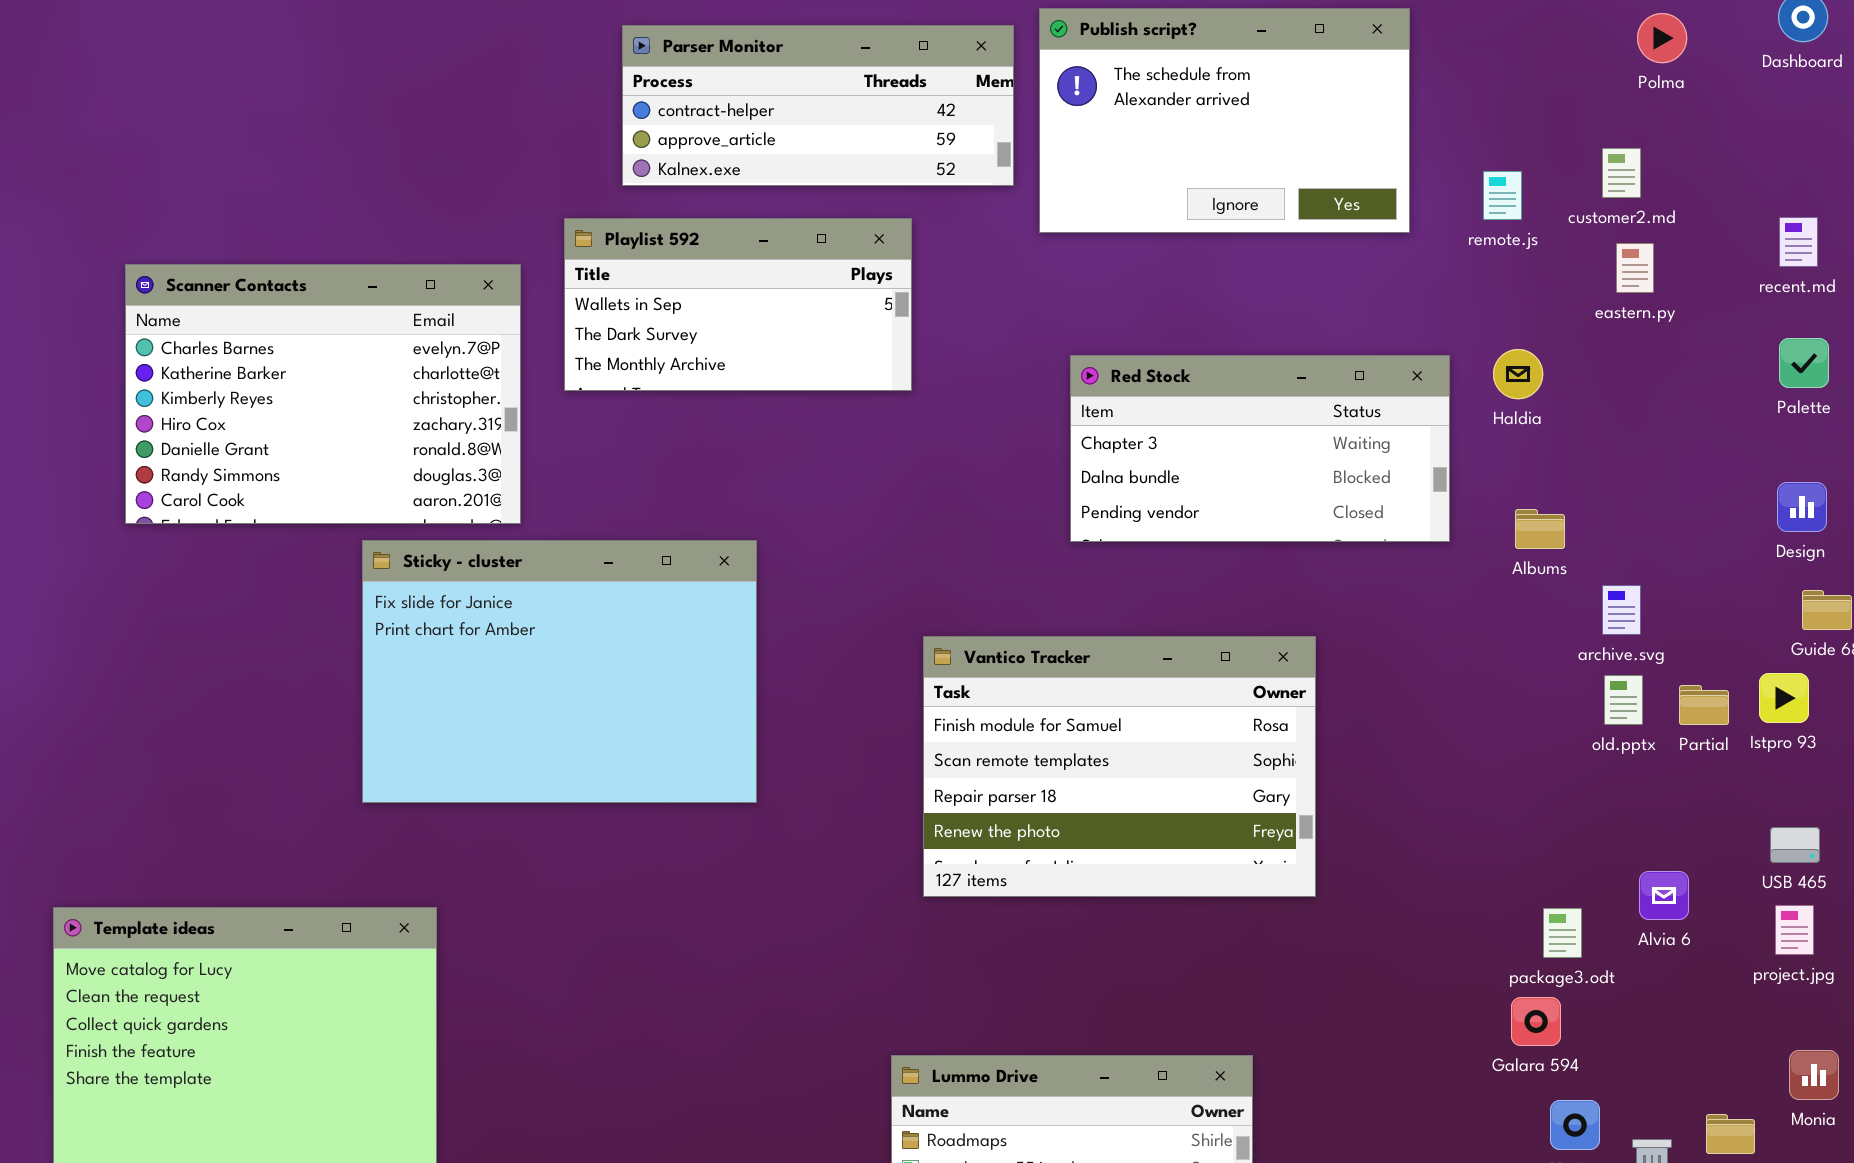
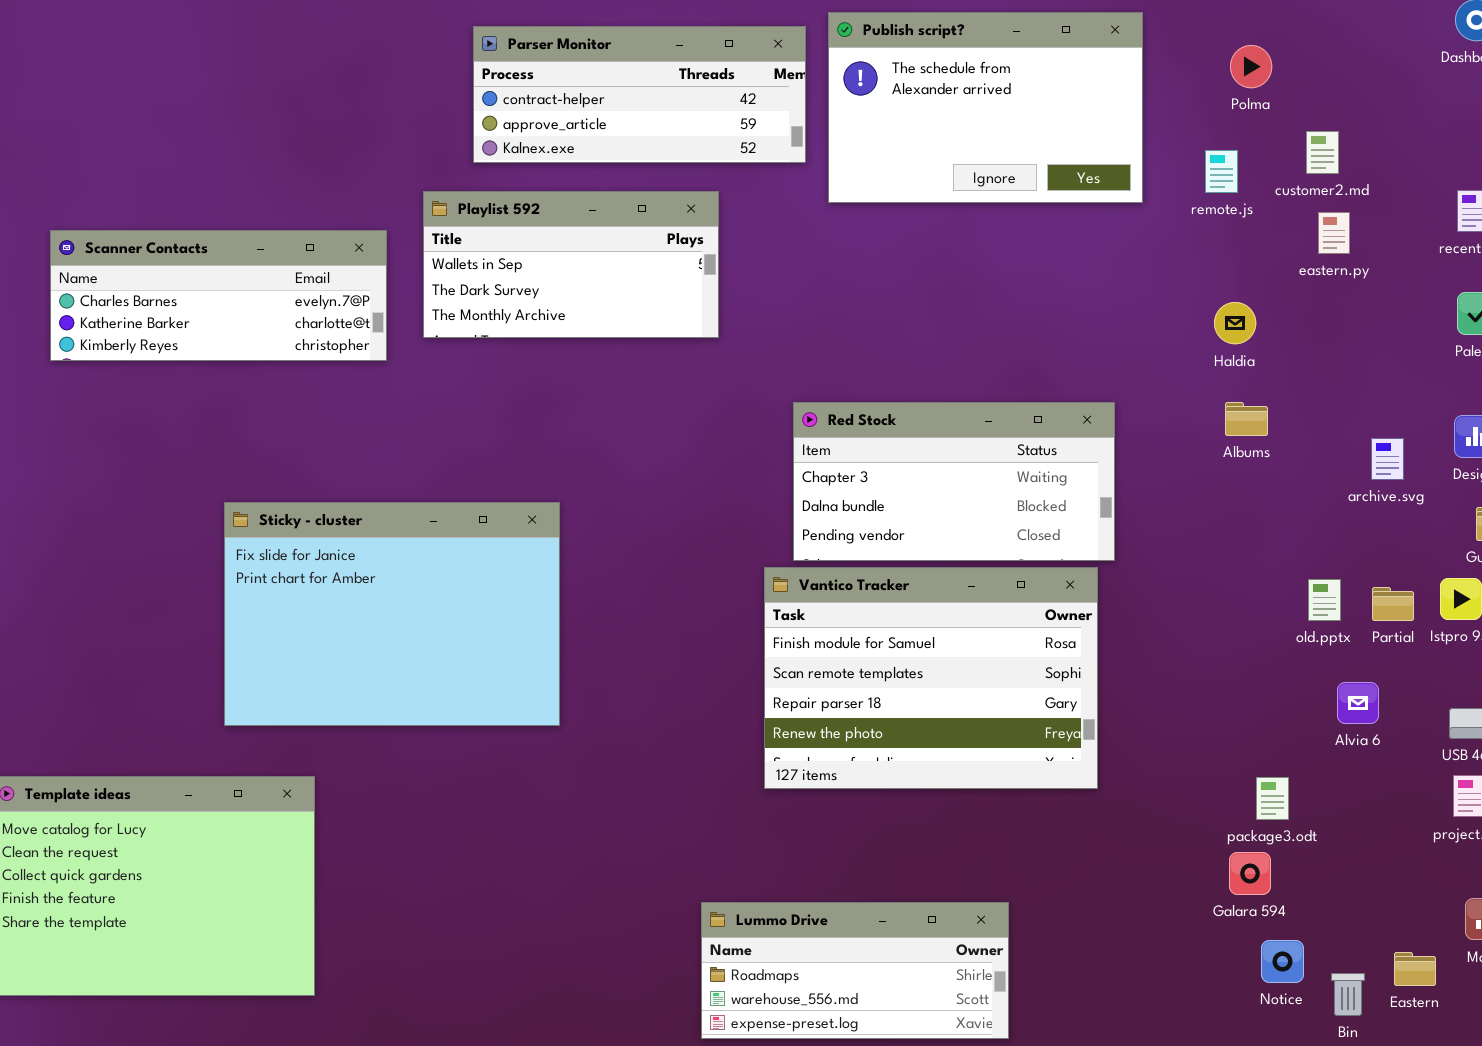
Polma: [1637,13,1687,63] -> [1230,45,1272,88], moved
Scanner Contacts: [125,264,521,524] -> [50,230,387,361], resized
Red Stock: [1070,355,1450,542] -> [793,402,1115,561], moved
Albums: [1515,509,1565,549] -> [1225,402,1268,436], moved
Sticky - cluster: [362,540,757,803] -> [224,502,560,726], moved
archive.svg: [1602,585,1641,635] -> [1371,438,1404,480], moved
Vantico Tracker: [923,636,1316,897] -> [764,567,1098,789], moved
Alvia 6: [1639,871,1689,920] -> [1337,682,1379,724], moved

